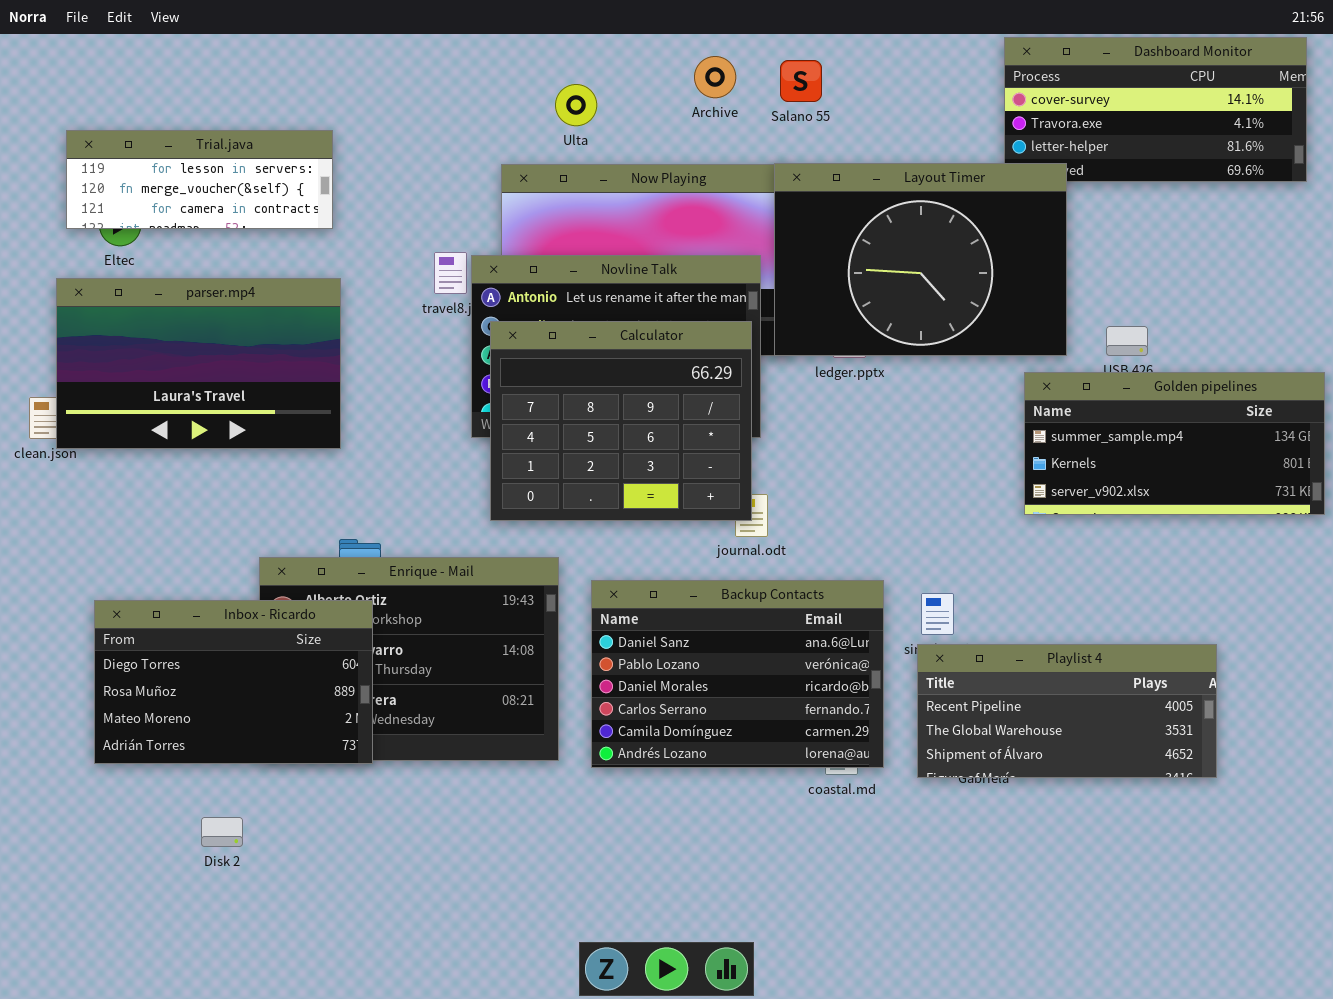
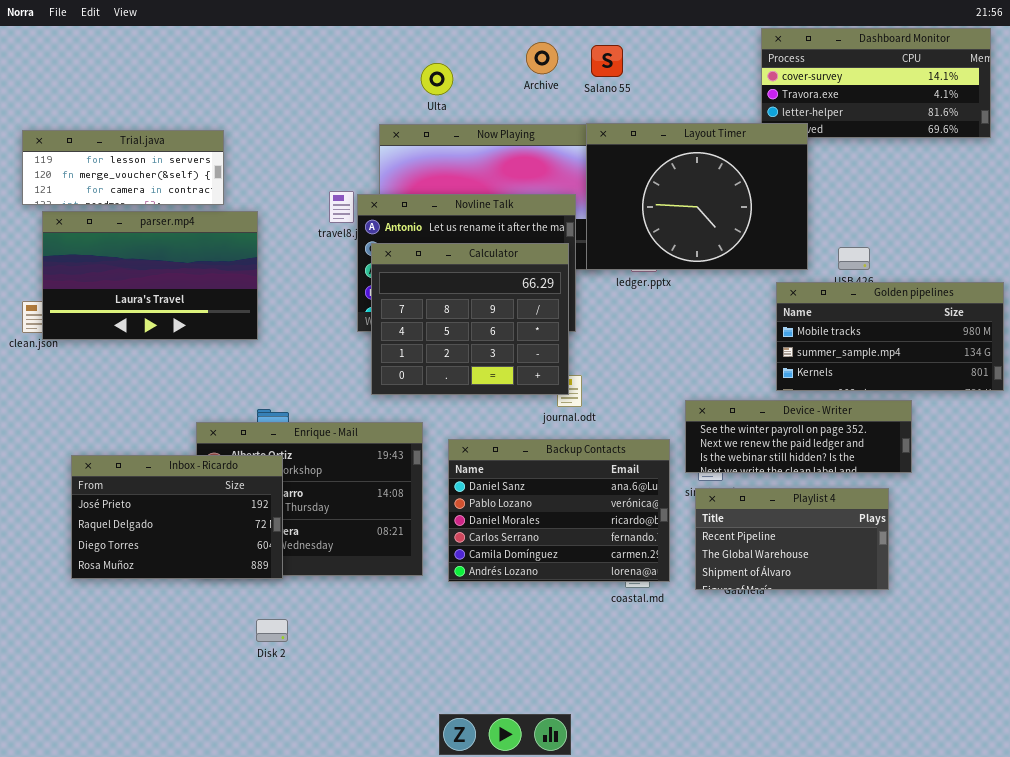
Trial.java: [66,130,333,229] -> [22,130,224,205], moved
Golden pipelines: [1024,372,1325,515] -> [776,282,1004,391], scrolled up 1 row
Device - Writer: none -> [685,400,912,473], opened
Inbox - Ricardo: [94,600,373,764] -> [71,455,283,579], scrolled up 2 rows
Playlist 4: [917,644,1217,778] -> [695,488,889,590], resized
Disk 2: [201,817,243,847] -> [256,619,288,642], moved

